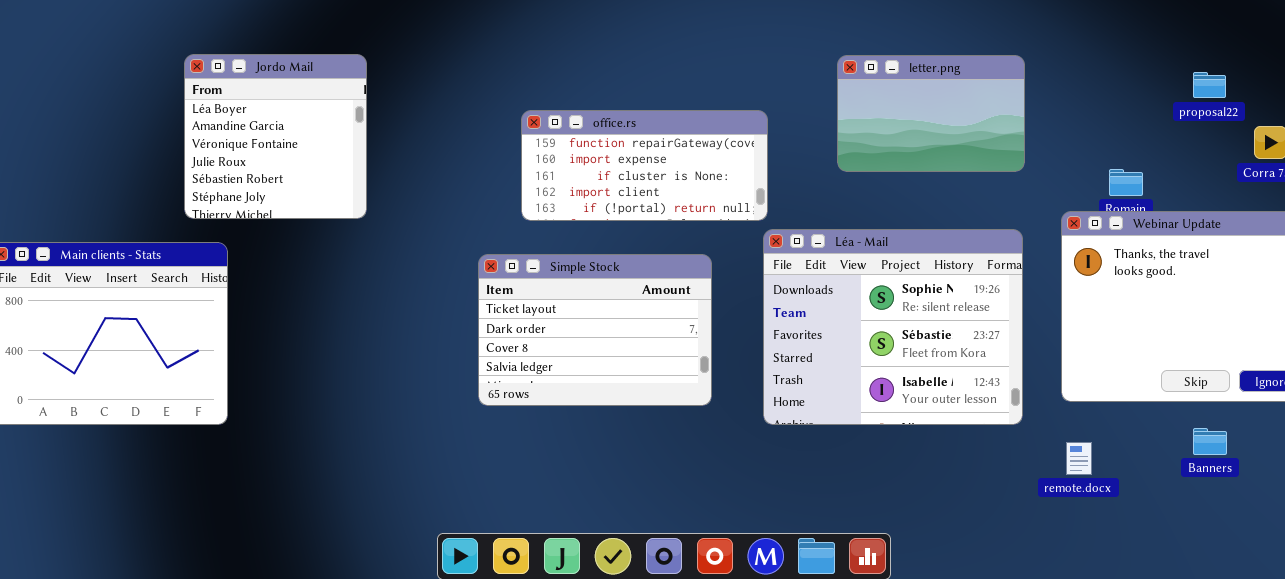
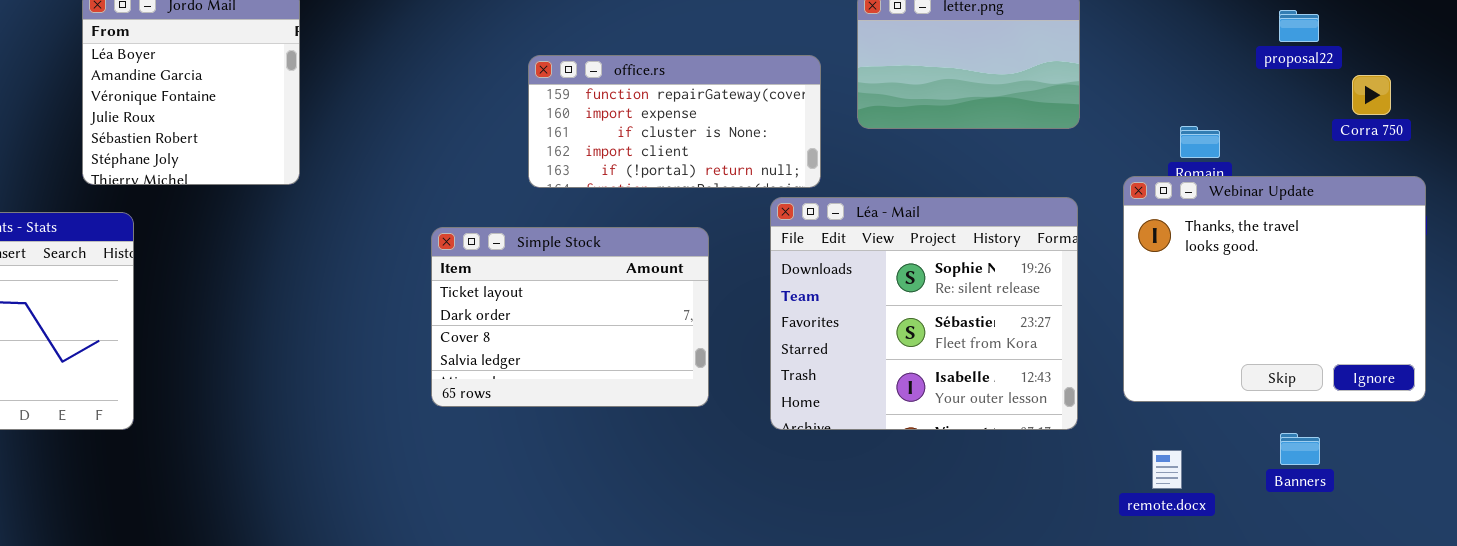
office.rs: [521,110,768,221] -> [528,55,821,188], moved
remote.docx: [1066,442,1092,475] -> [1152,450,1182,489], moved

